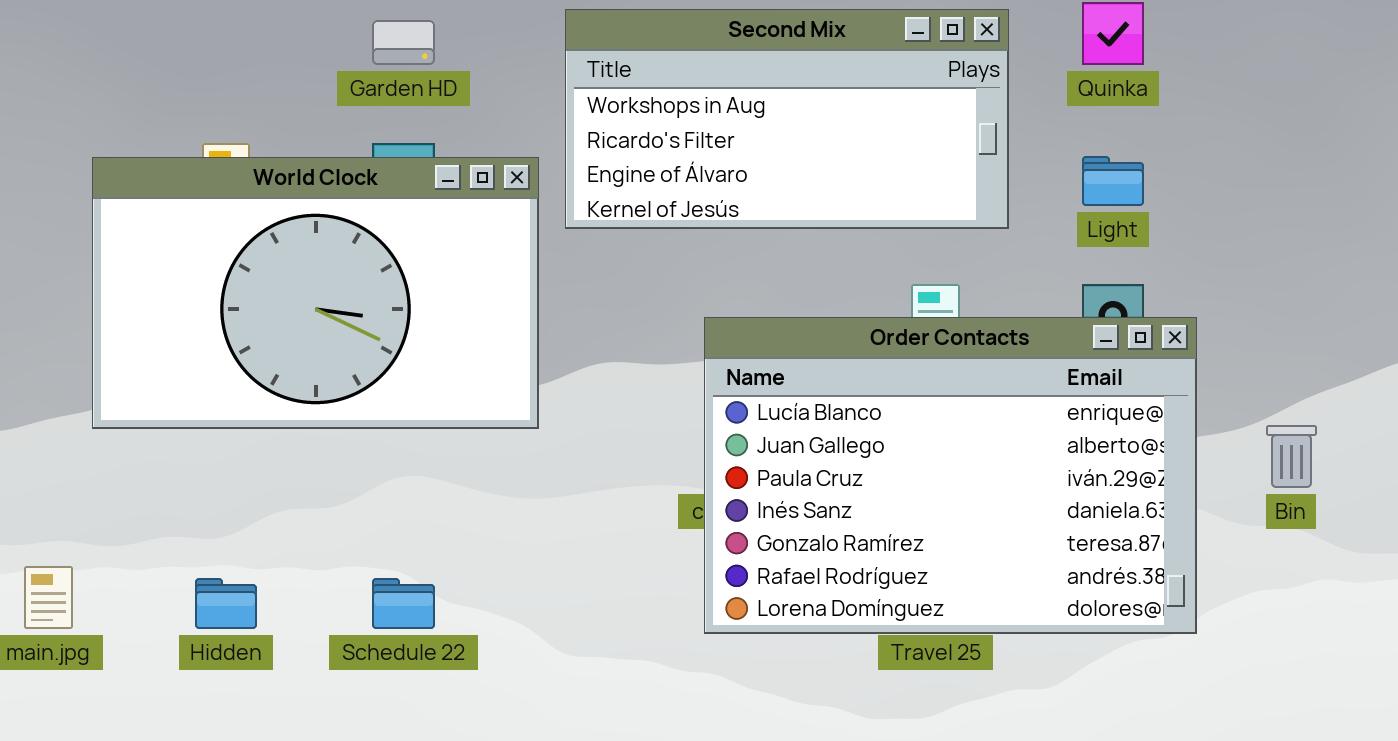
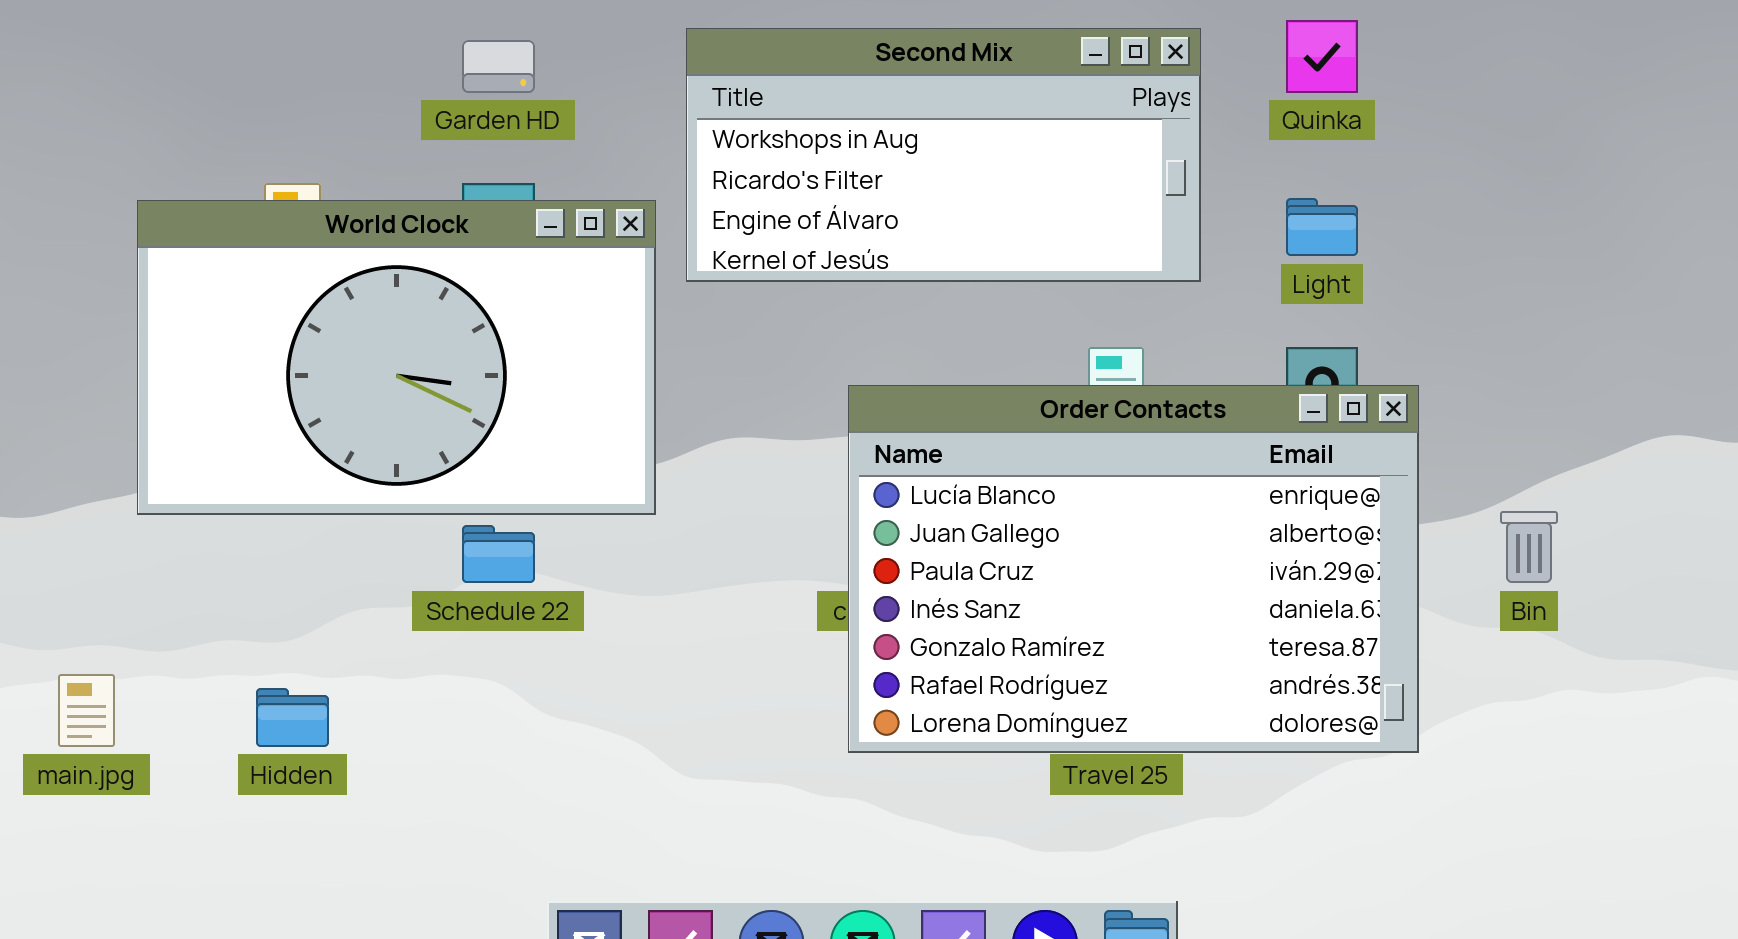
Schedule 22: [372,578,435,629] -> [462,525,535,583], moved

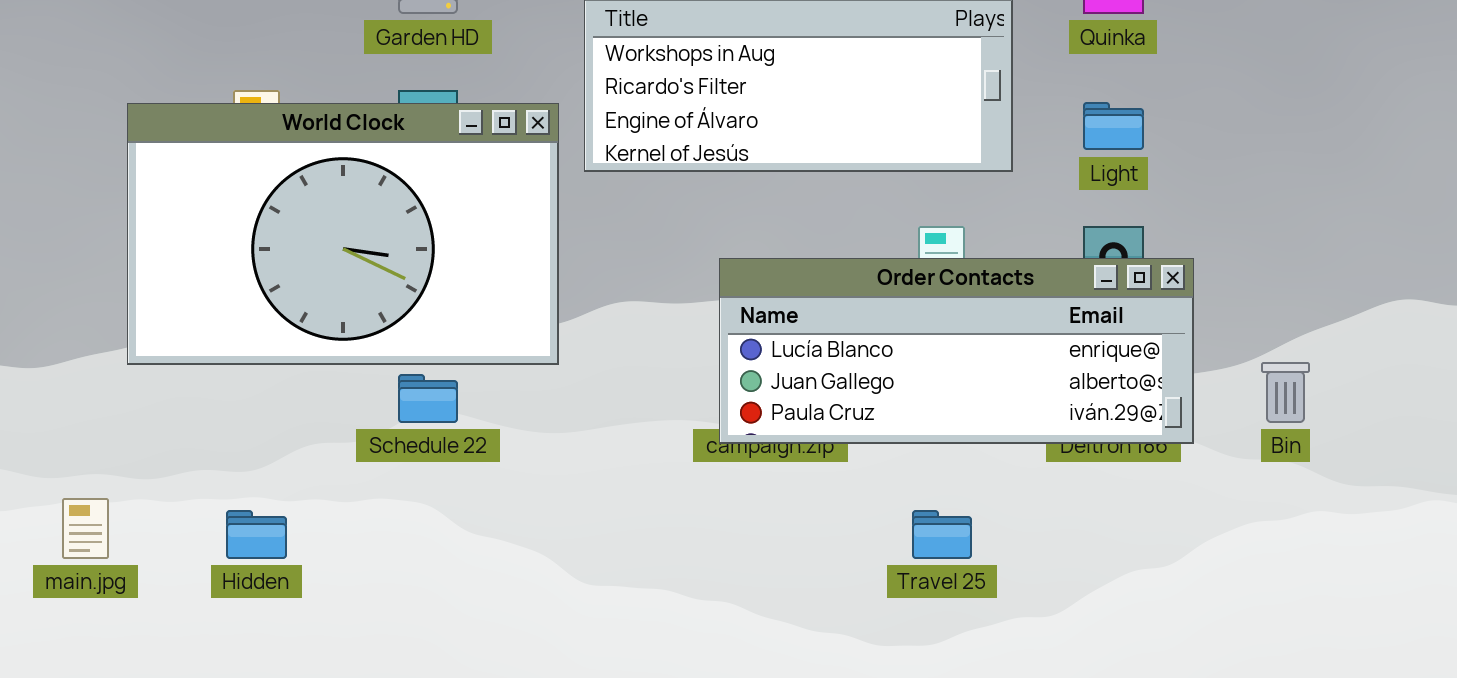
Order Contacts: [848,385,1419,753] -> [719,258,1194,444], resized

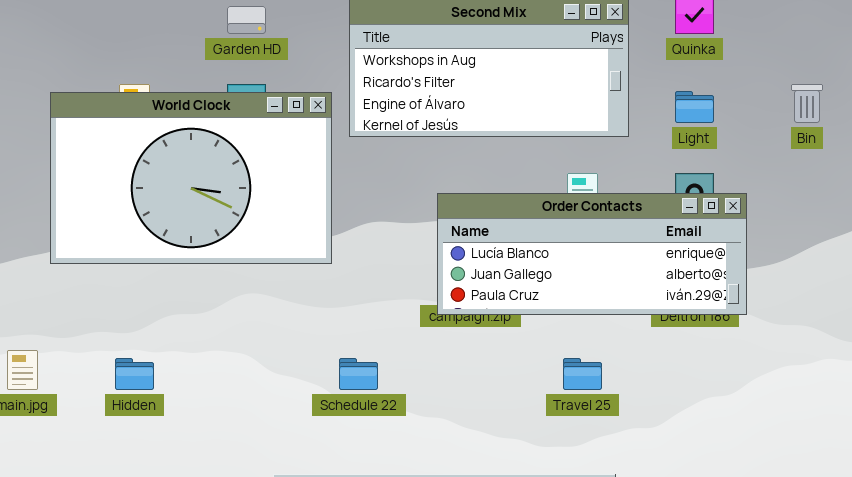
Bin: [1261,362,1310,423] -> [791,84,823,123], moved
Schedule 22: [398,374,458,423] -> [339,358,378,390], moved

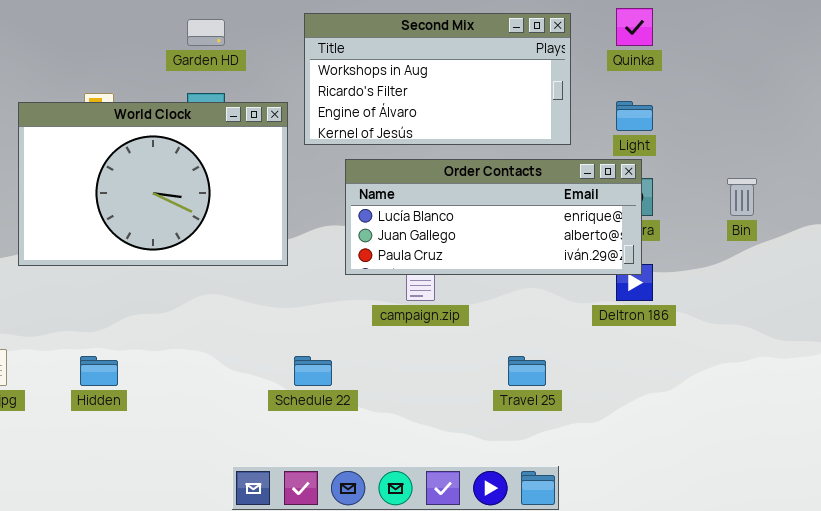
Bin: [791,84,823,123] -> [727,178,757,216], moved
Order Contacts: [437,193,747,315] -> [345,159,642,275], moved

